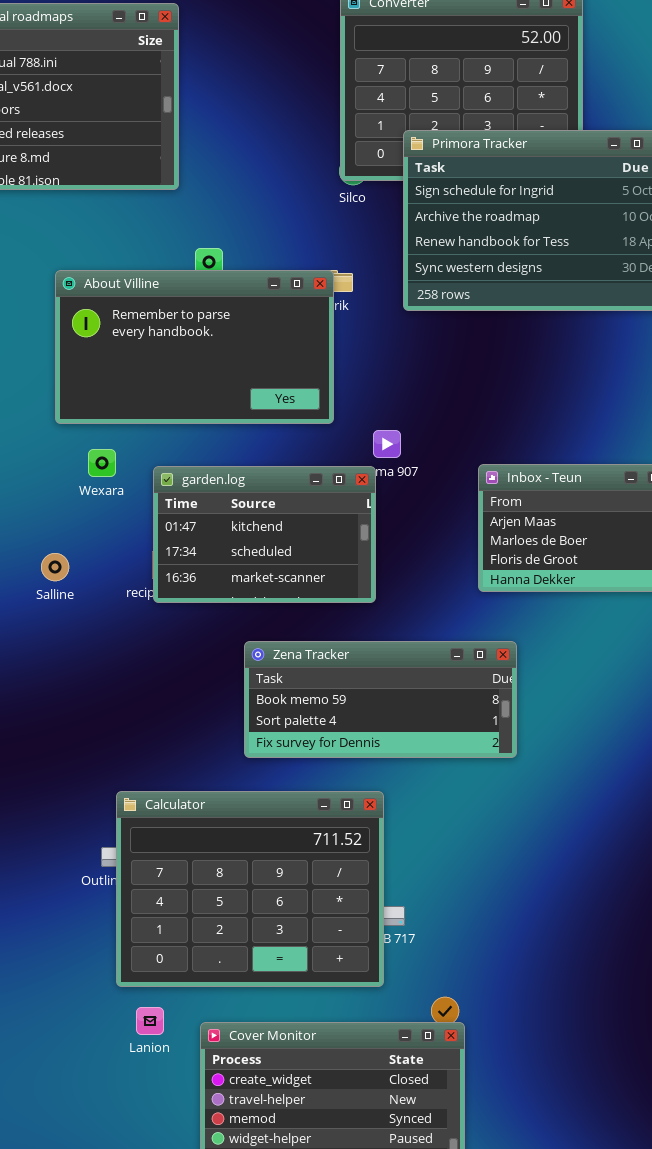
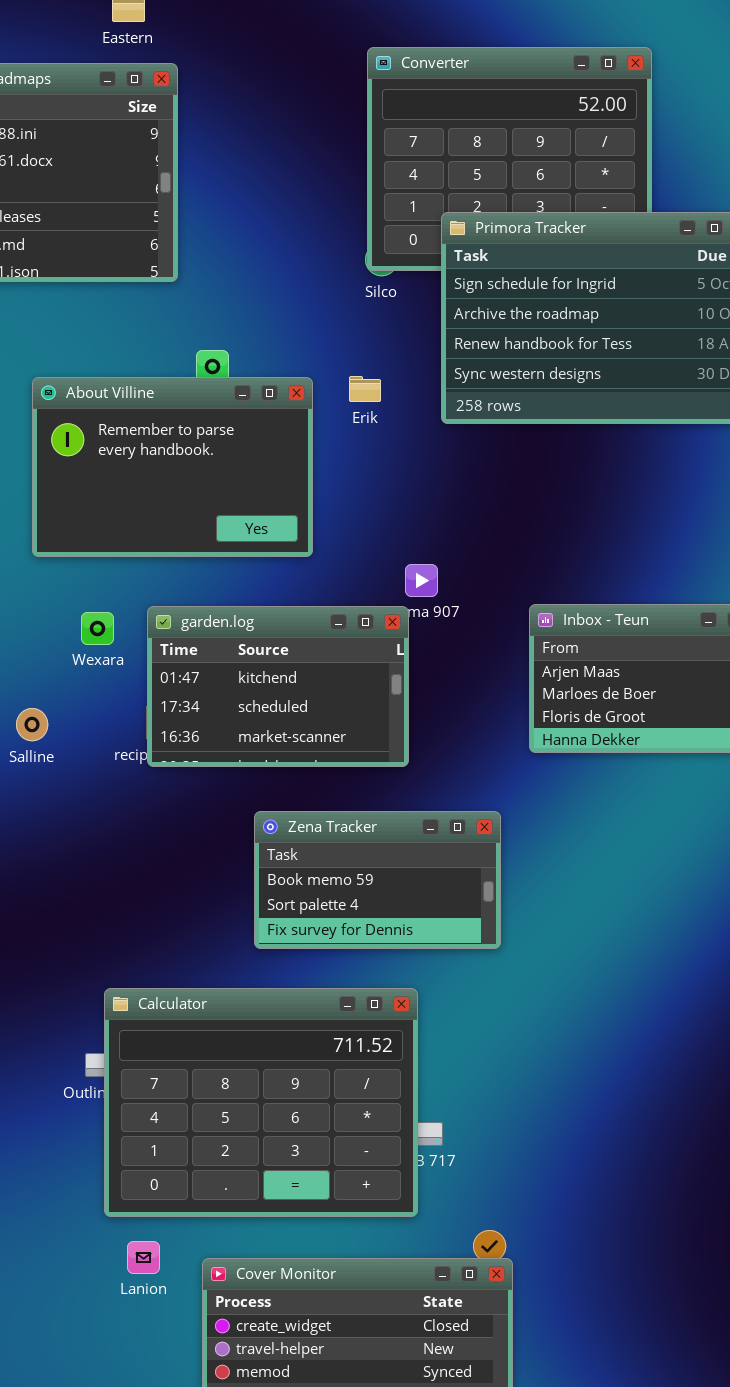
About Villine: [55,270,334,424] -> [32,377,313,557], resized
Wexara: [88,449,116,477] -> [81,612,114,645], moved
Zena Tracker: [244,641,517,758] -> [254,811,501,949], resized

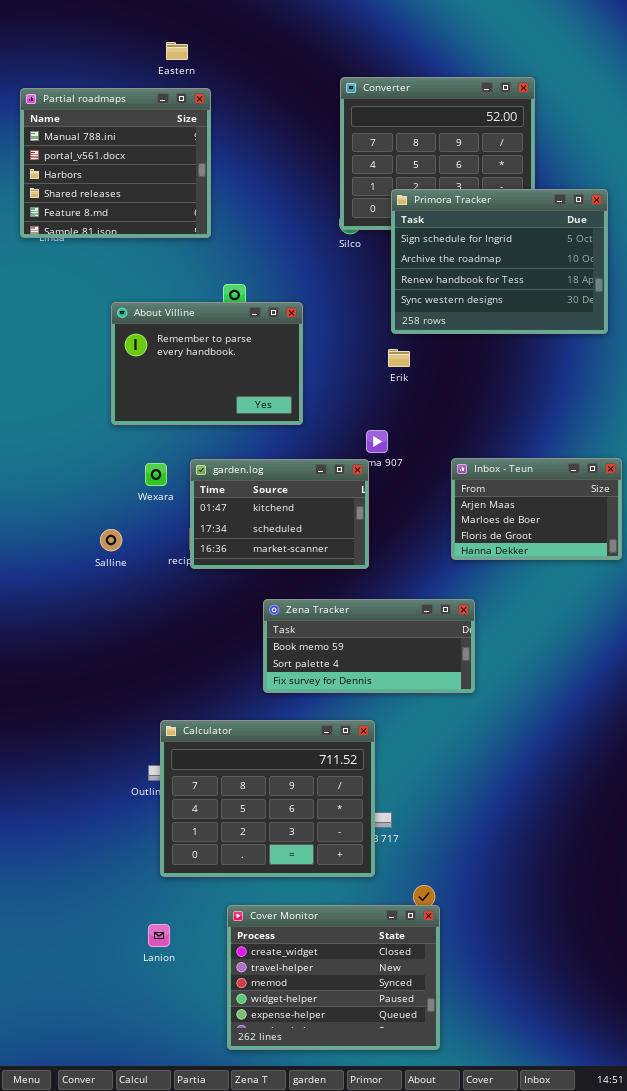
Erik: [349,376,381,402] -> [388,349,410,367], moved
Zena Tracker: [254,811,501,949] -> [263,599,475,693], resized
Lanion: [127,1241,160,1274] -> [148,924,170,947], moved

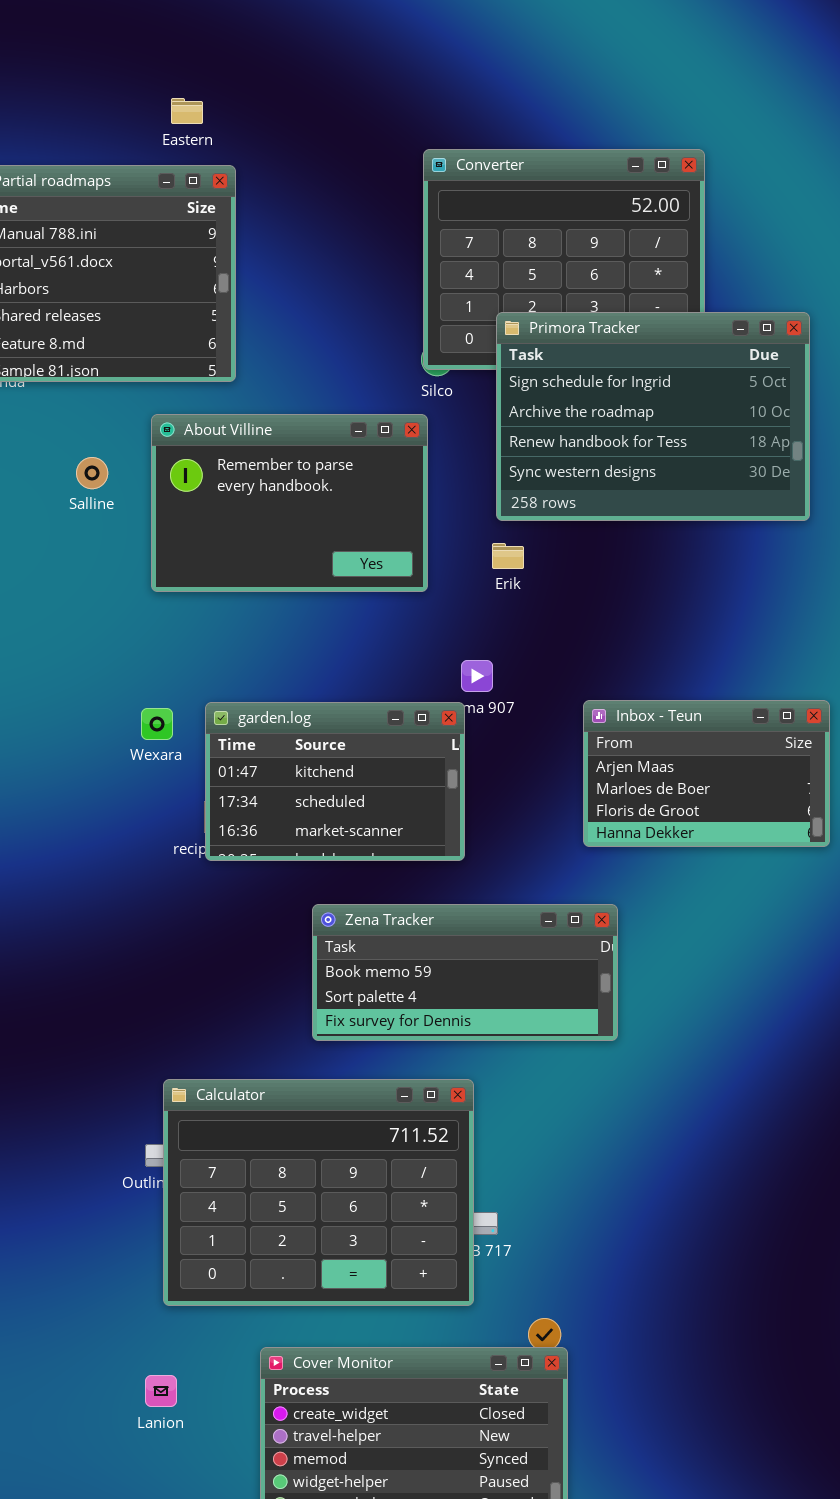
About Villine: [111,302,303,425] -> [151,414,428,592], moved
Salline: [100,529,122,551] -> [76,457,108,489], moved

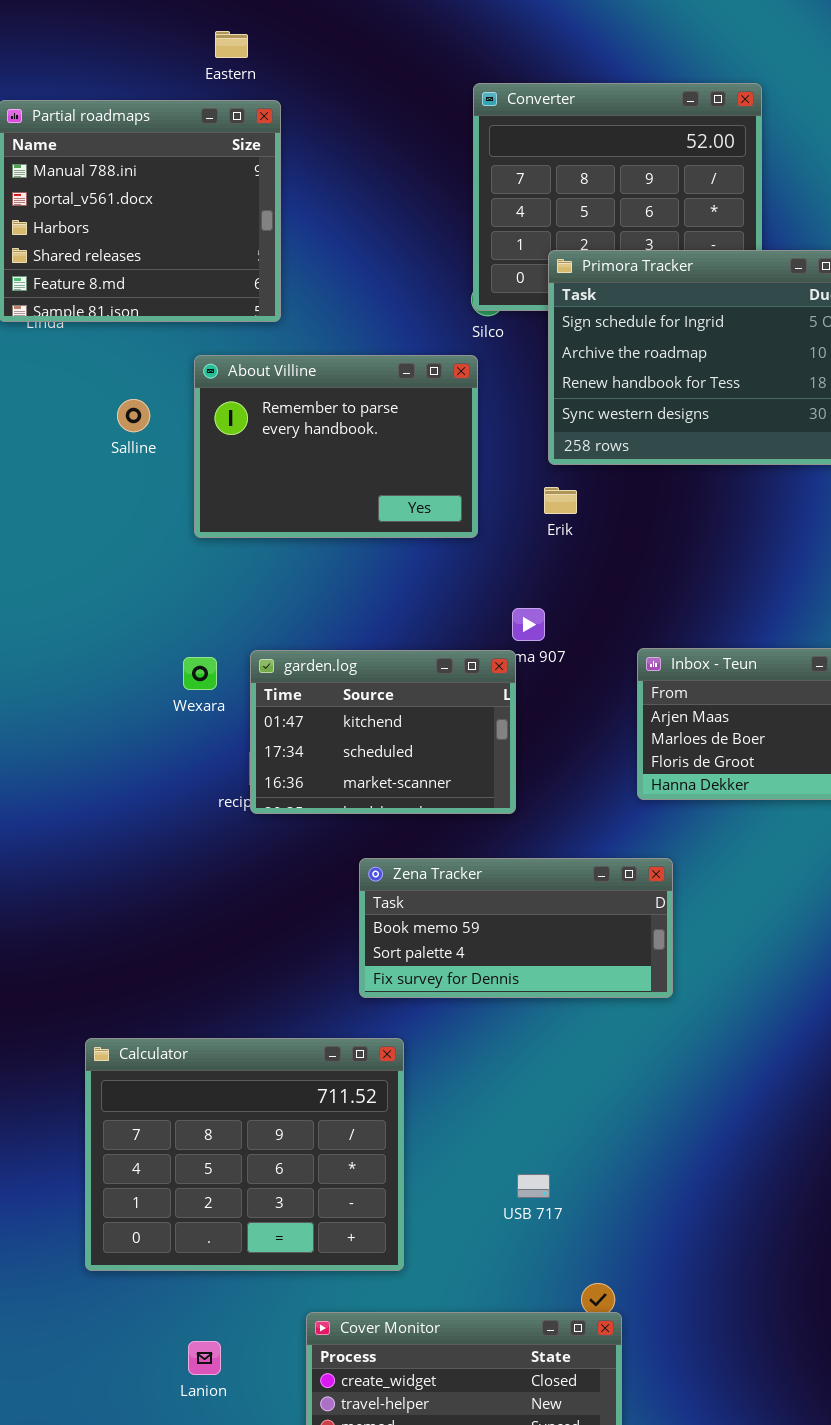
Calculator: [163,1079,474,1306] -> [85,1038,404,1271], moved

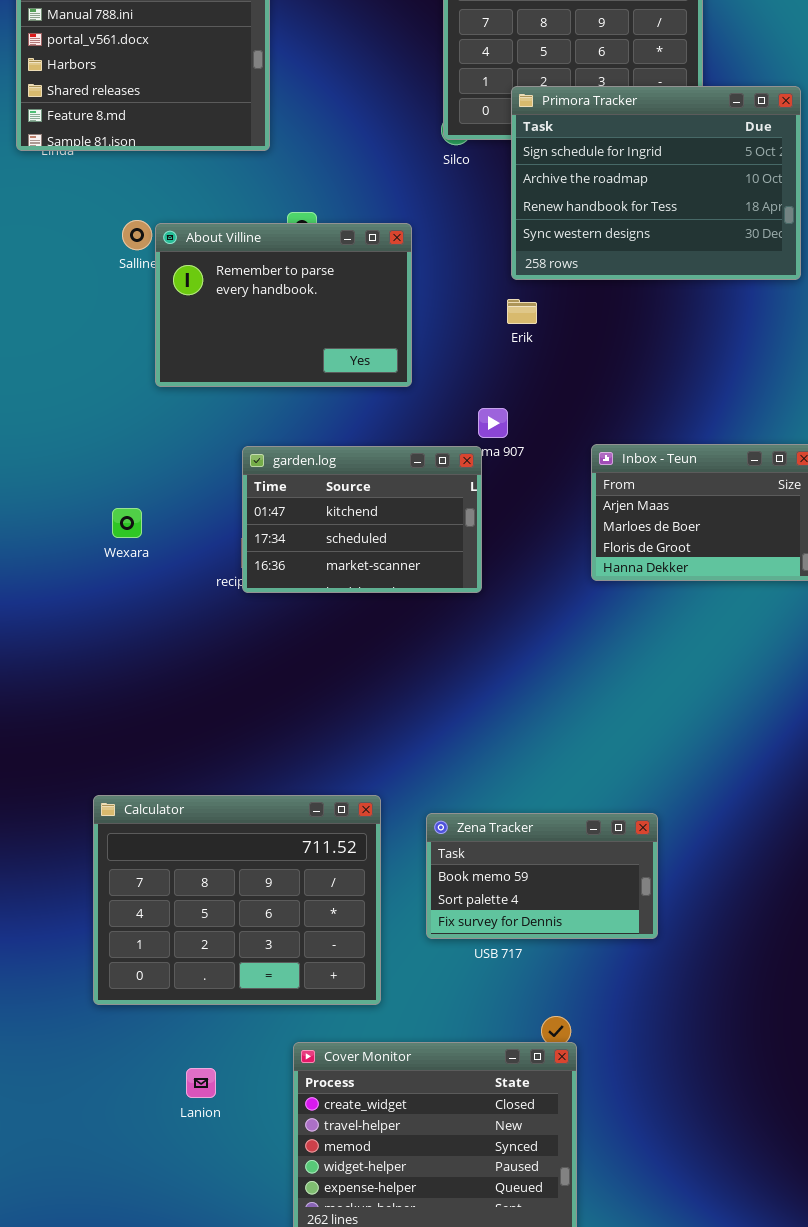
About Villine: [194,355,478,538] -> [155,223,412,387], moved
Wexara: [183,657,217,690] -> [112,508,142,538], moved
Zena Tracker: [359,858,673,998] -> [426,813,658,939], moved, resized

